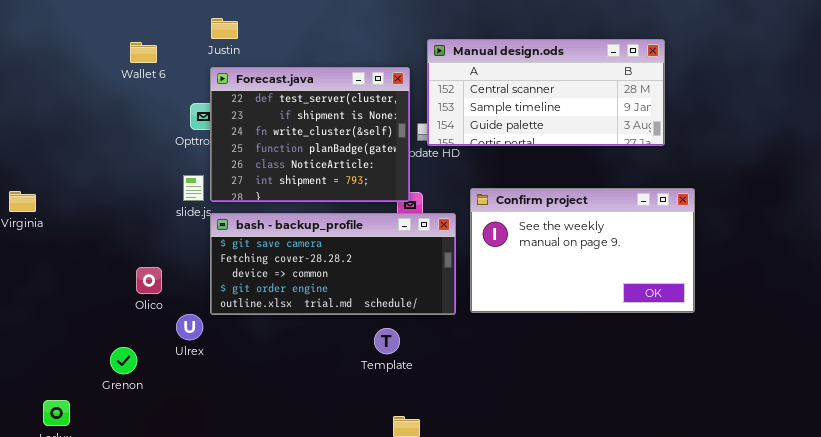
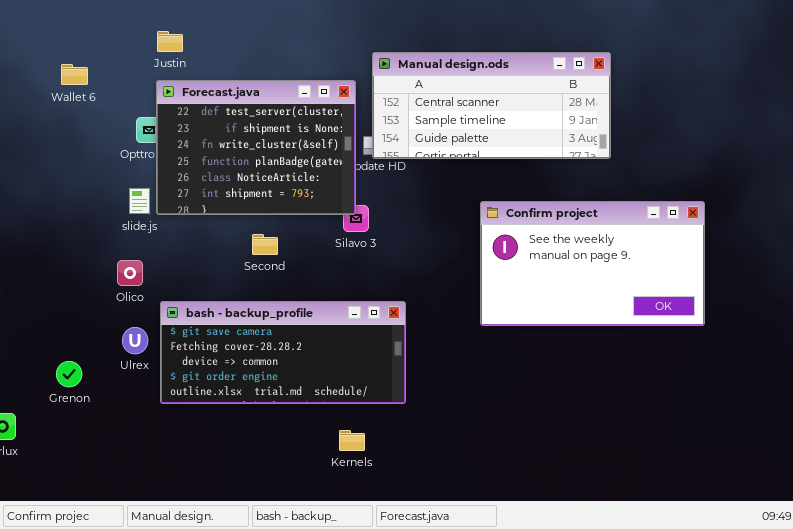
Wallet 6: [130,42,157,63] -> [61,64,88,85], moved
Confirm project: [470,188,695,313] -> [480,201,705,326], moved
bash - backup_profile: [210,213,456,315] -> [160,301,406,404], moved
Olico: [136,267,162,294] -> [117,260,143,286], moved

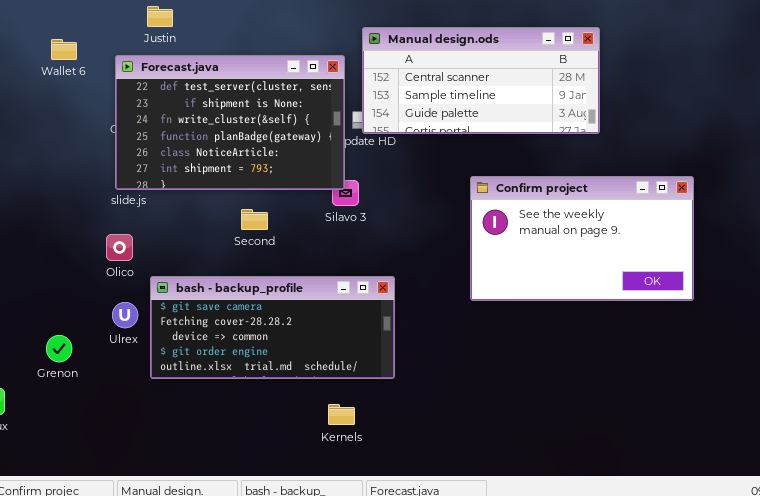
Forecast.java: [156,80,356,215] -> [115,55,345,190], resized

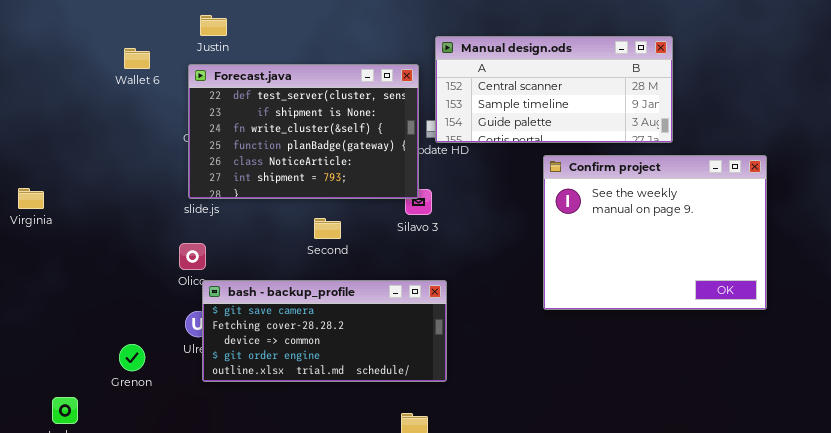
Justin: [147,6,173,27] -> [200,15,227,36], moved
Confirm project: [470,176,694,301] -> [543,155,767,310], resized
bash - backup_profile: [150,276,395,379] -> [202,280,447,382], moved

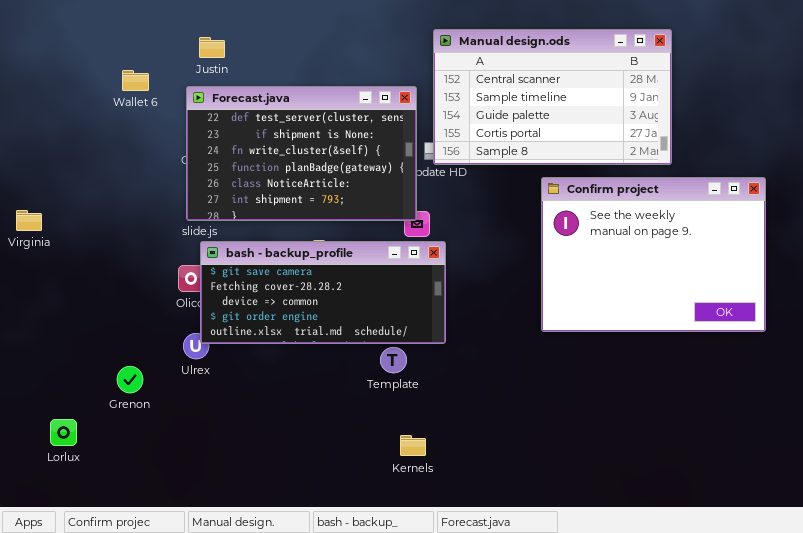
Manual design.ods: [435,36,673,143] -> [433,29,672,165], resized
bash - backup_profile: [202,280,447,382] -> [200,241,446,344], moved

